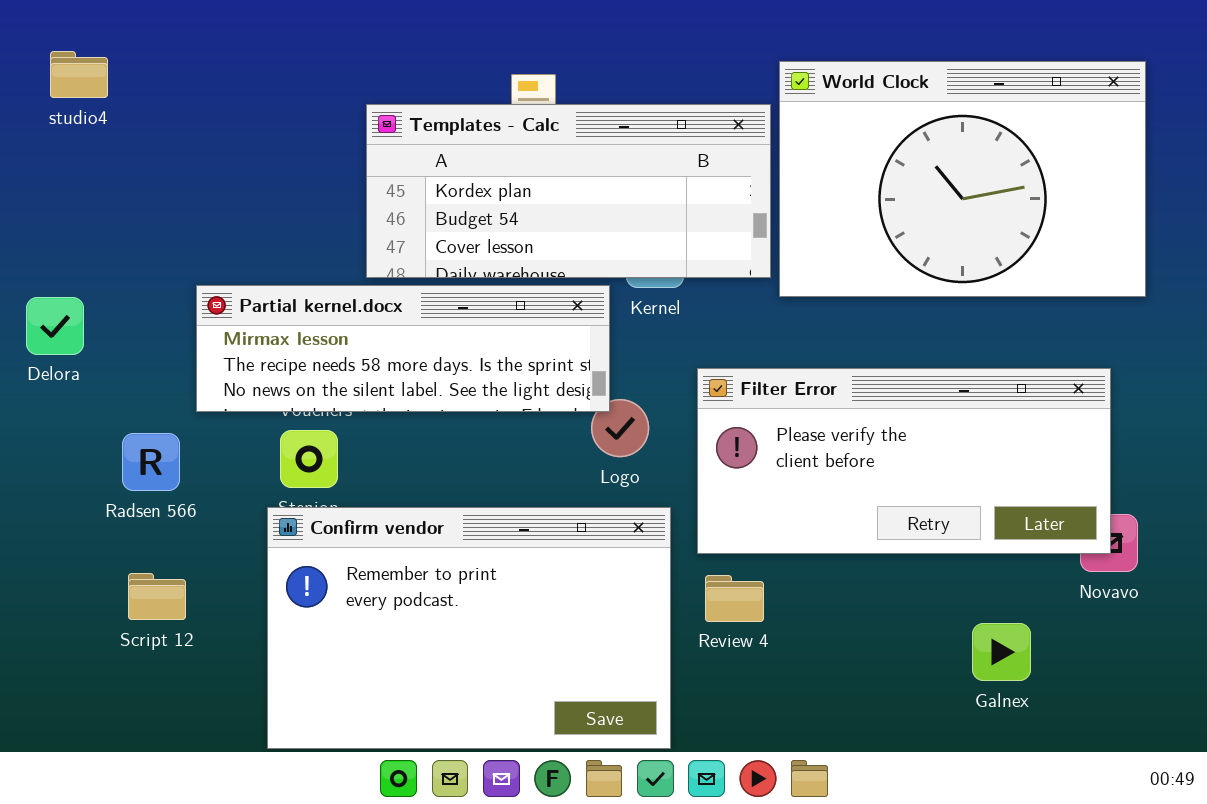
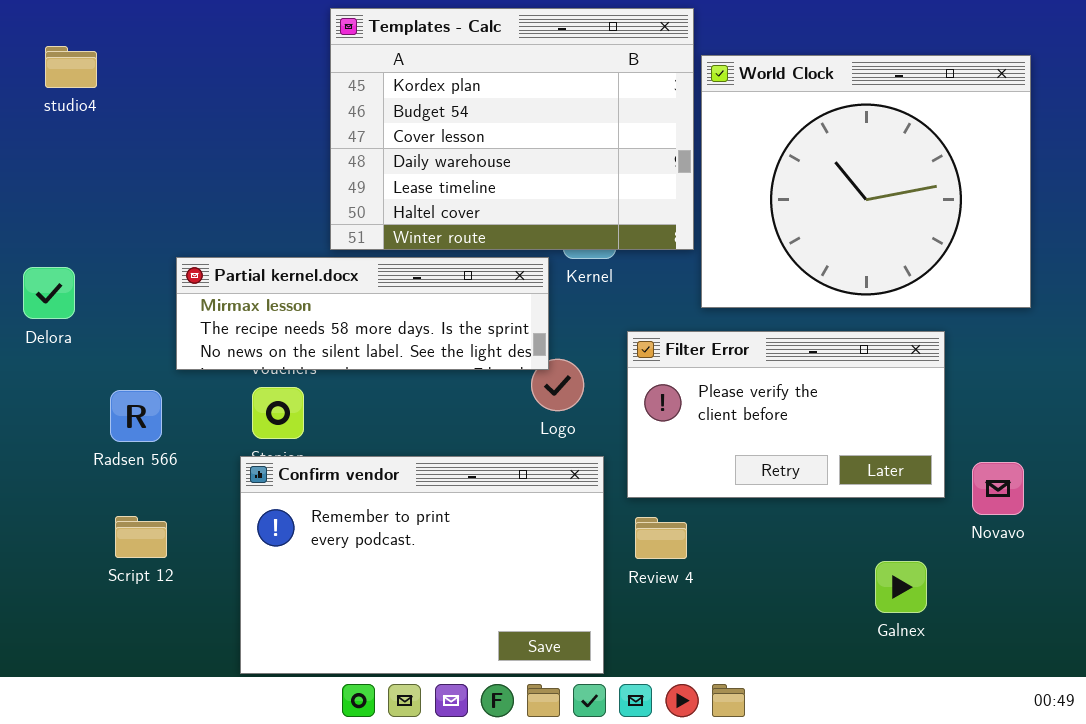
World Clock: [779,61,1146,297] -> [701,55,1031,308], resized
Templates - Calc: [366,104,771,278] -> [330,8,694,250], resized
Filter Error: [697,368,1111,554] -> [627,331,945,498], resized

